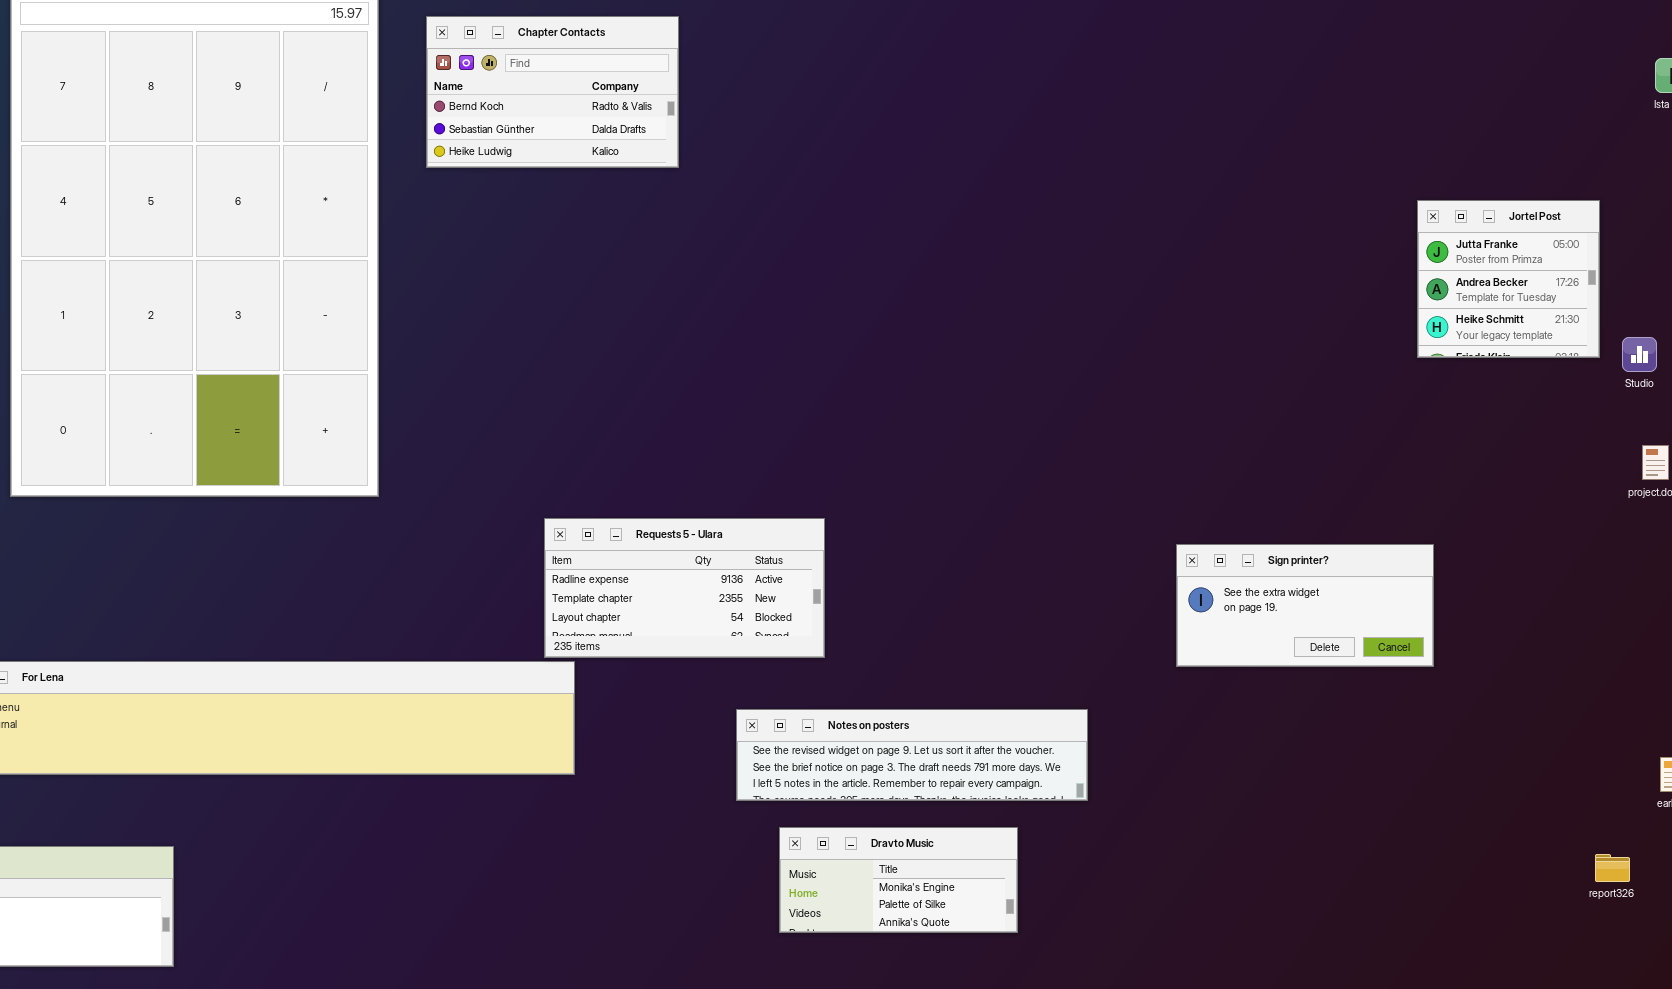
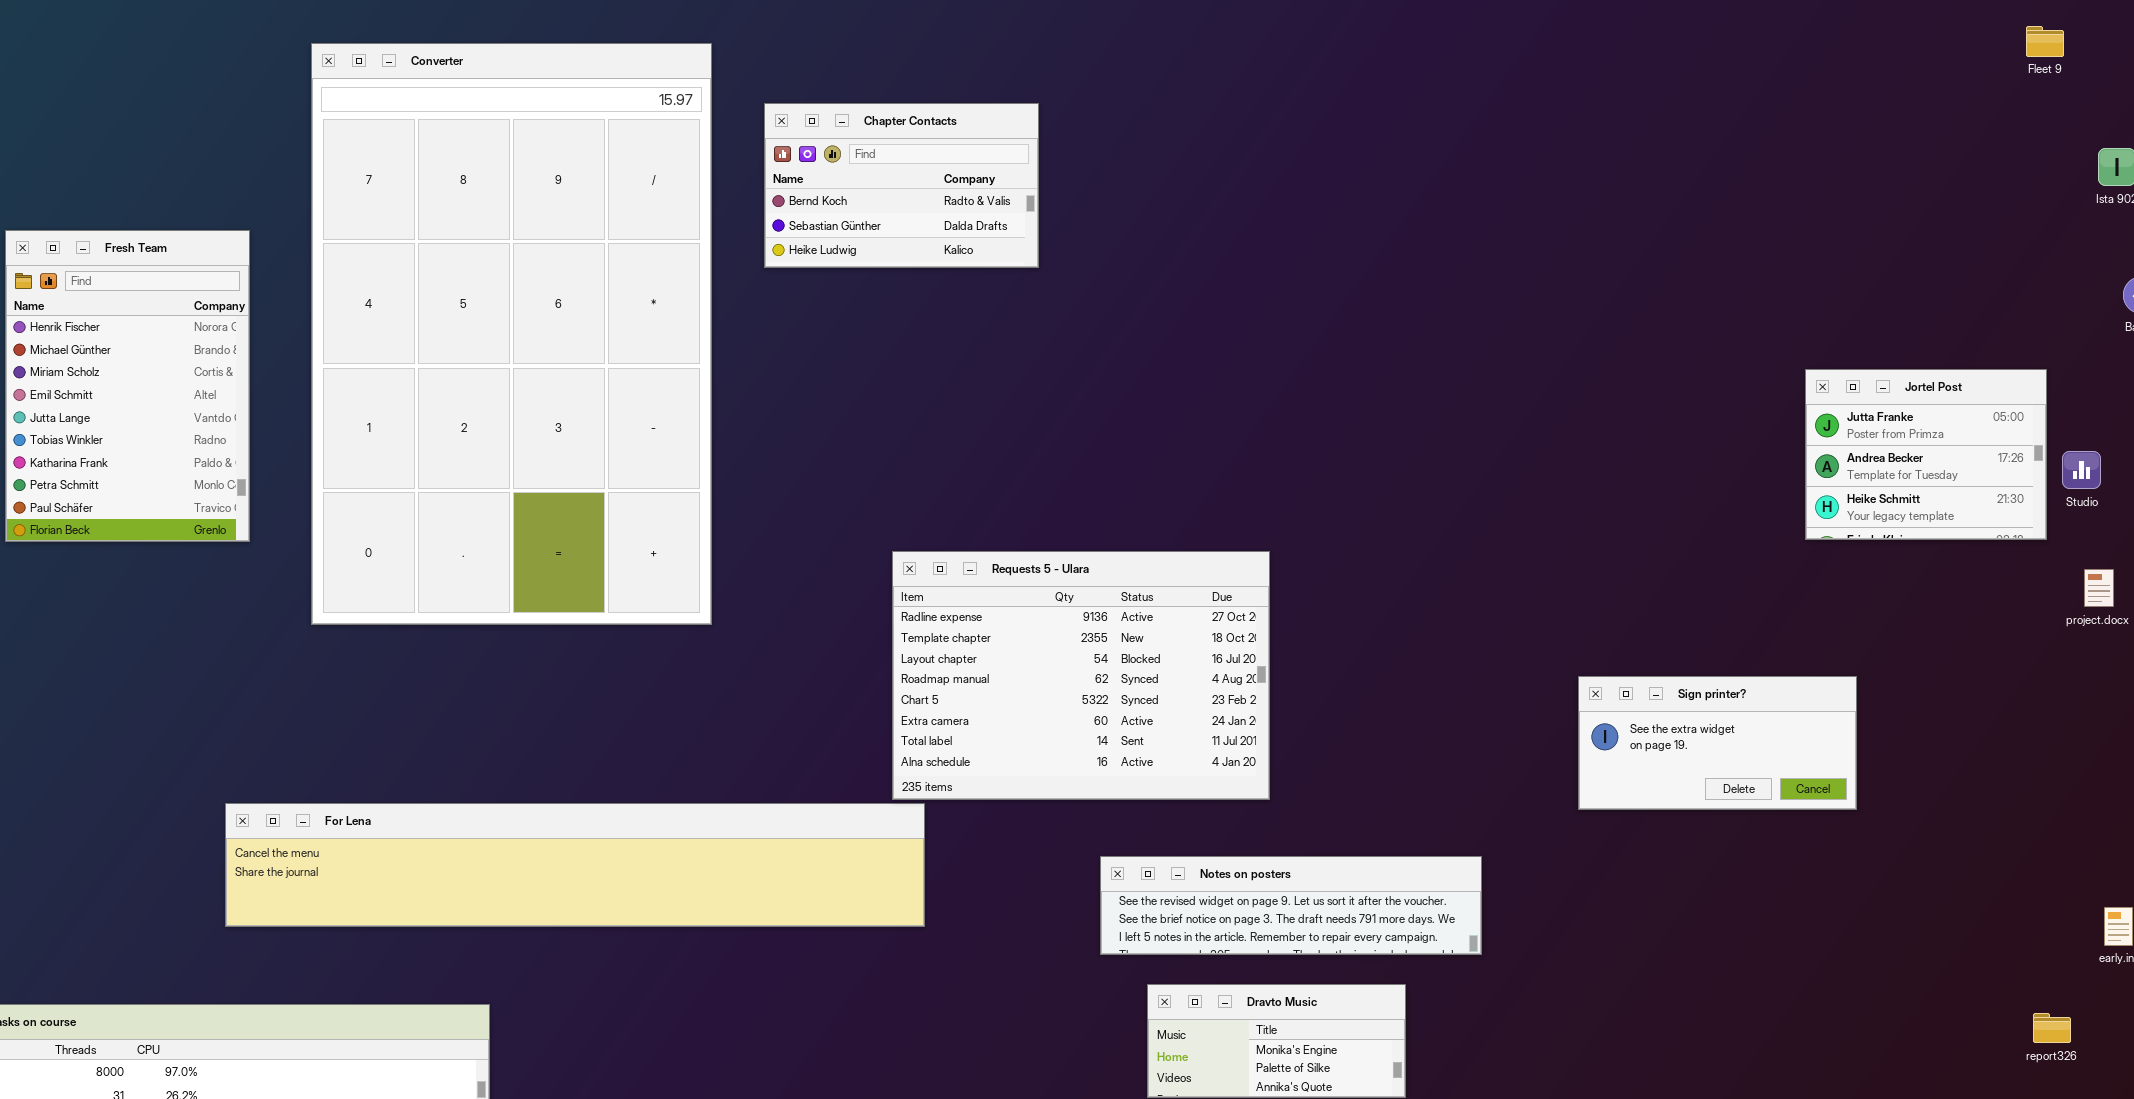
Jortel Post: [1417,200,1600,358] -> [1805,369,2047,540], moved, resized
Requests 5 - Ulara: [544,518,825,658] -> [892,551,1270,800], resized

